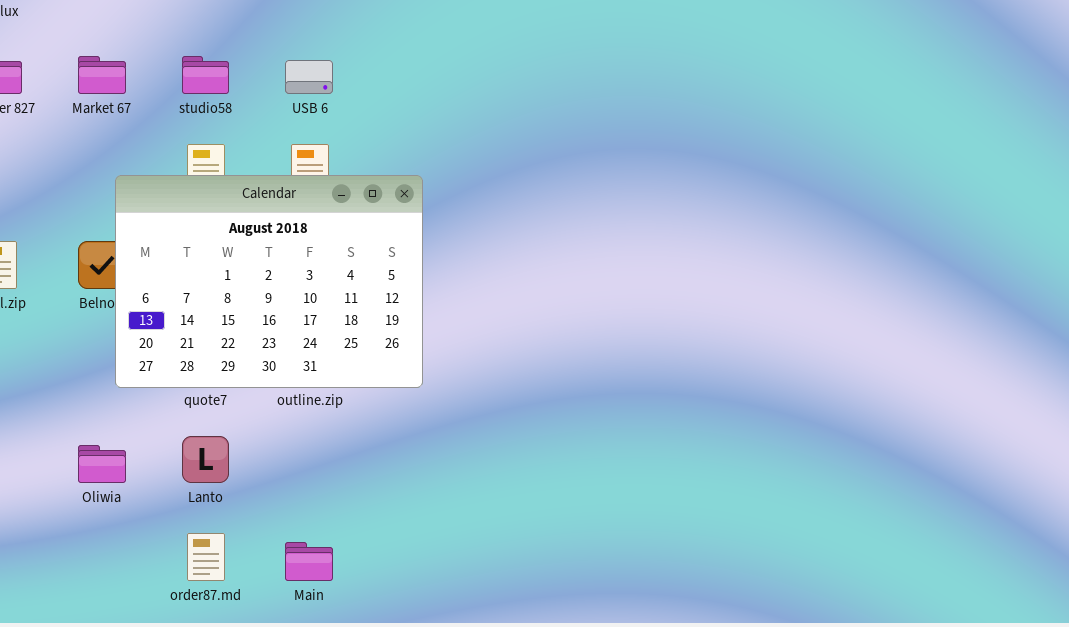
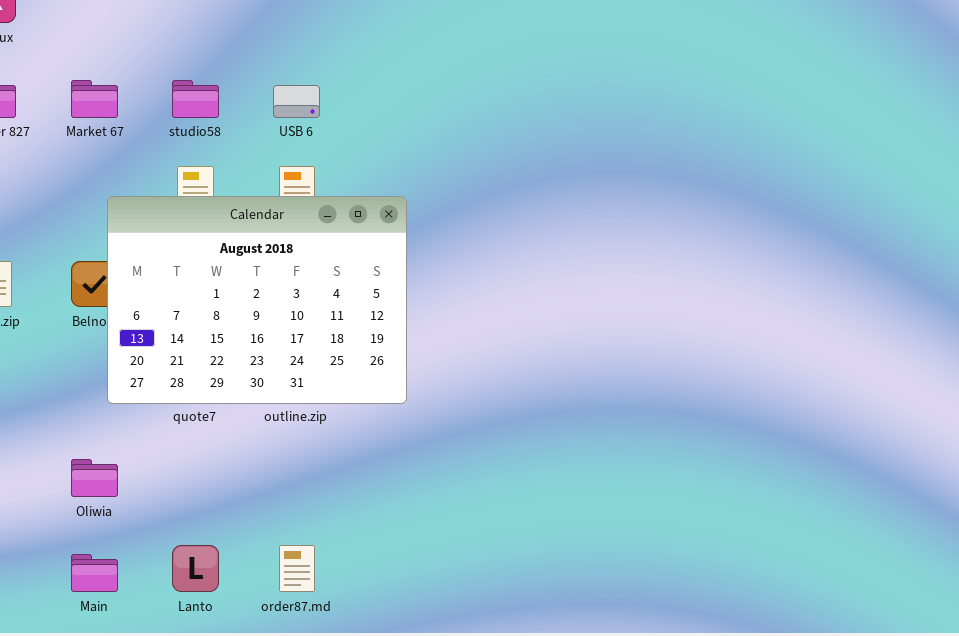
Lanto: [182,436,229,483] -> [172,545,219,592], moved
order87.md: [187,533,225,581] -> [279,545,315,592], moved
Main: [285,542,333,581] -> [71,554,118,592], moved

